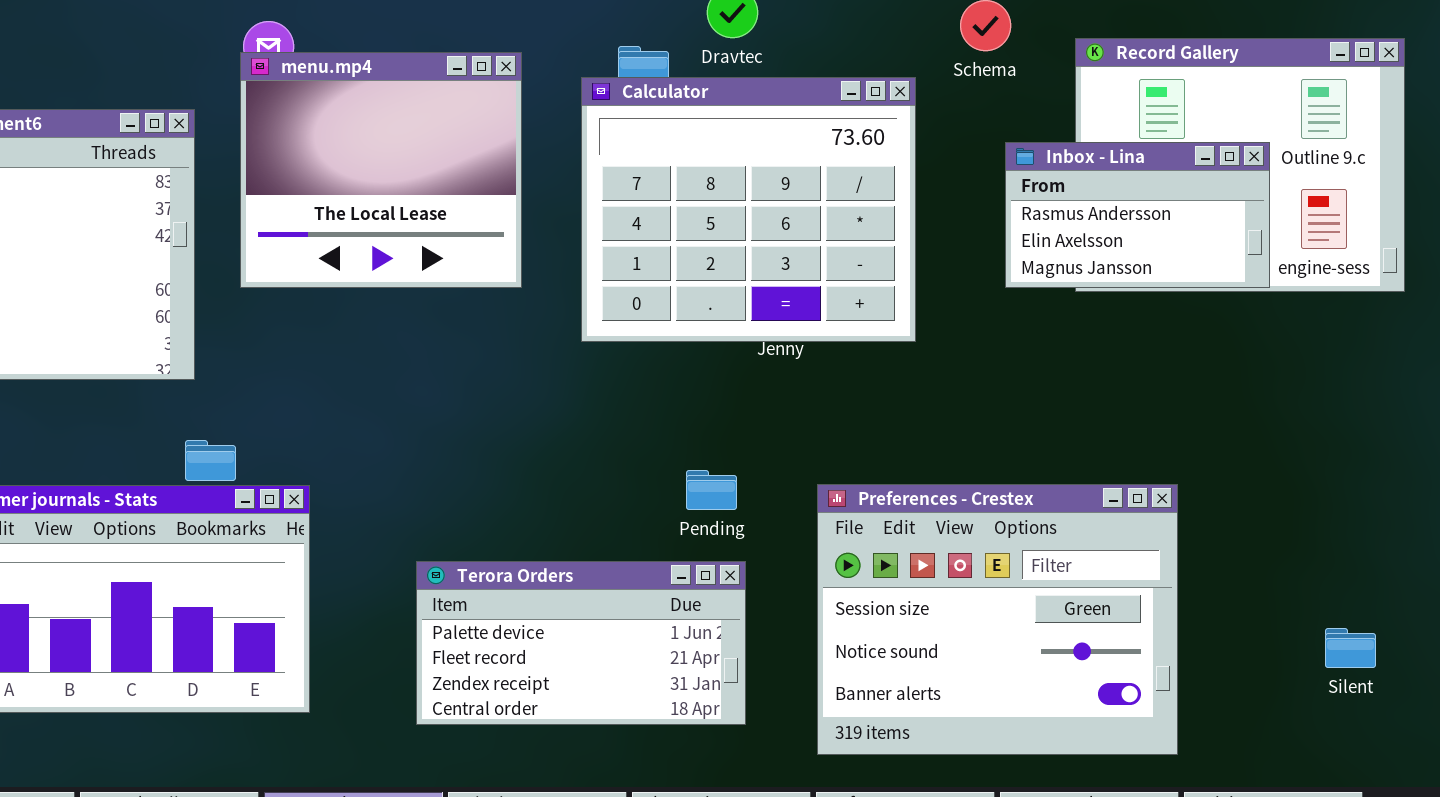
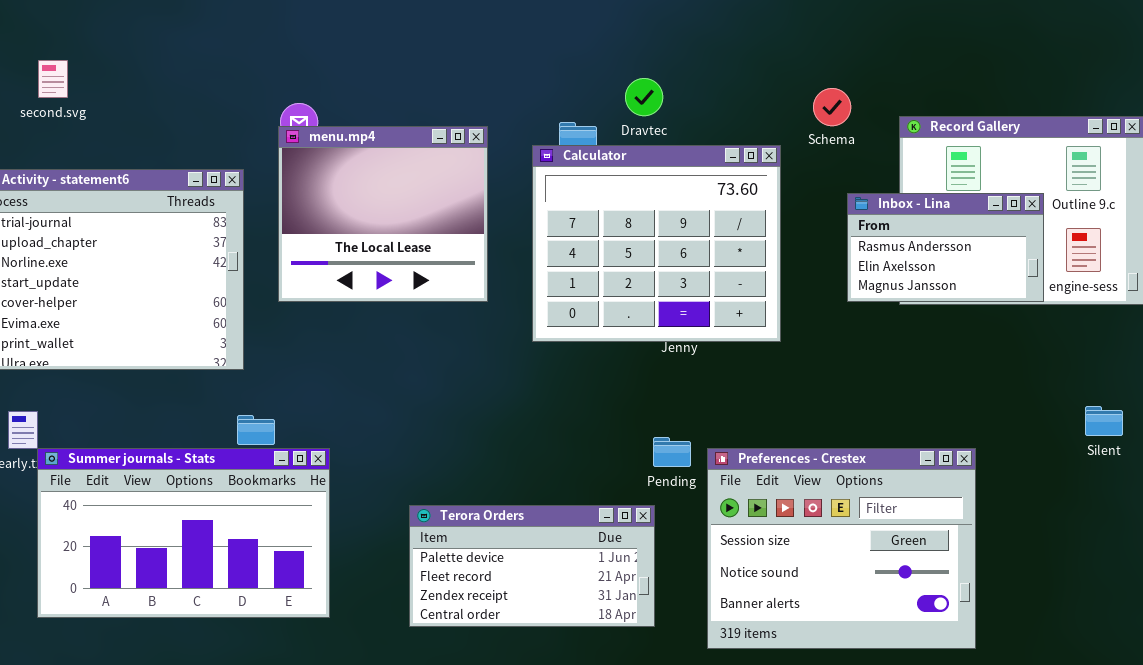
Pending: [686,470,737,510] -> [653,437,691,467], moved
Silent: [1325,628,1376,668] -> [1085,406,1123,436], moved

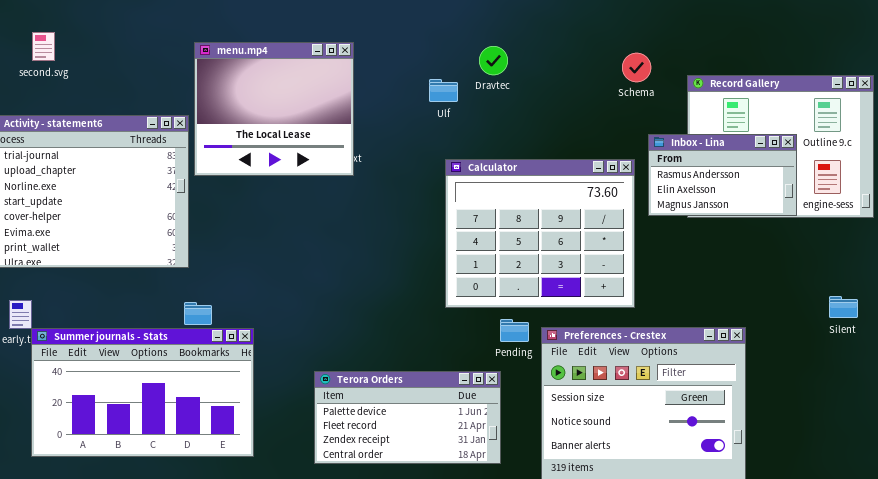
menu.mp4: [278,126,488,302] -> [194,42,354,176], moved
Calculator: [532,145,781,342] -> [445,159,635,308], moved

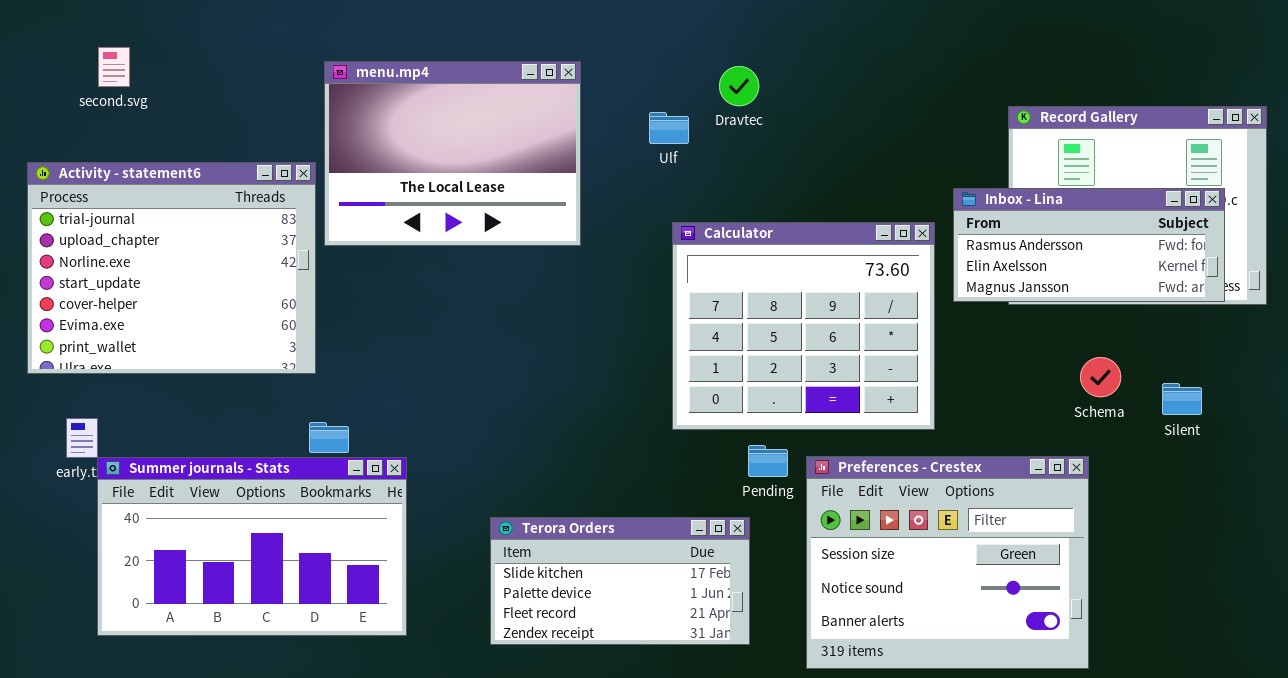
menu.mp4: [194,42,354,176] -> [324,61,581,246], resized
Schema: [622,53,651,82] -> [1080,357,1121,397], moved
Inbox - Lina: [648,134,797,216] -> [953,188,1225,302], resized
Silent: [829,296,858,318] -> [1162,383,1202,415], moved
Terora Orders: [314,371,501,464] -> [490,517,750,645], scrolled up 1 row

